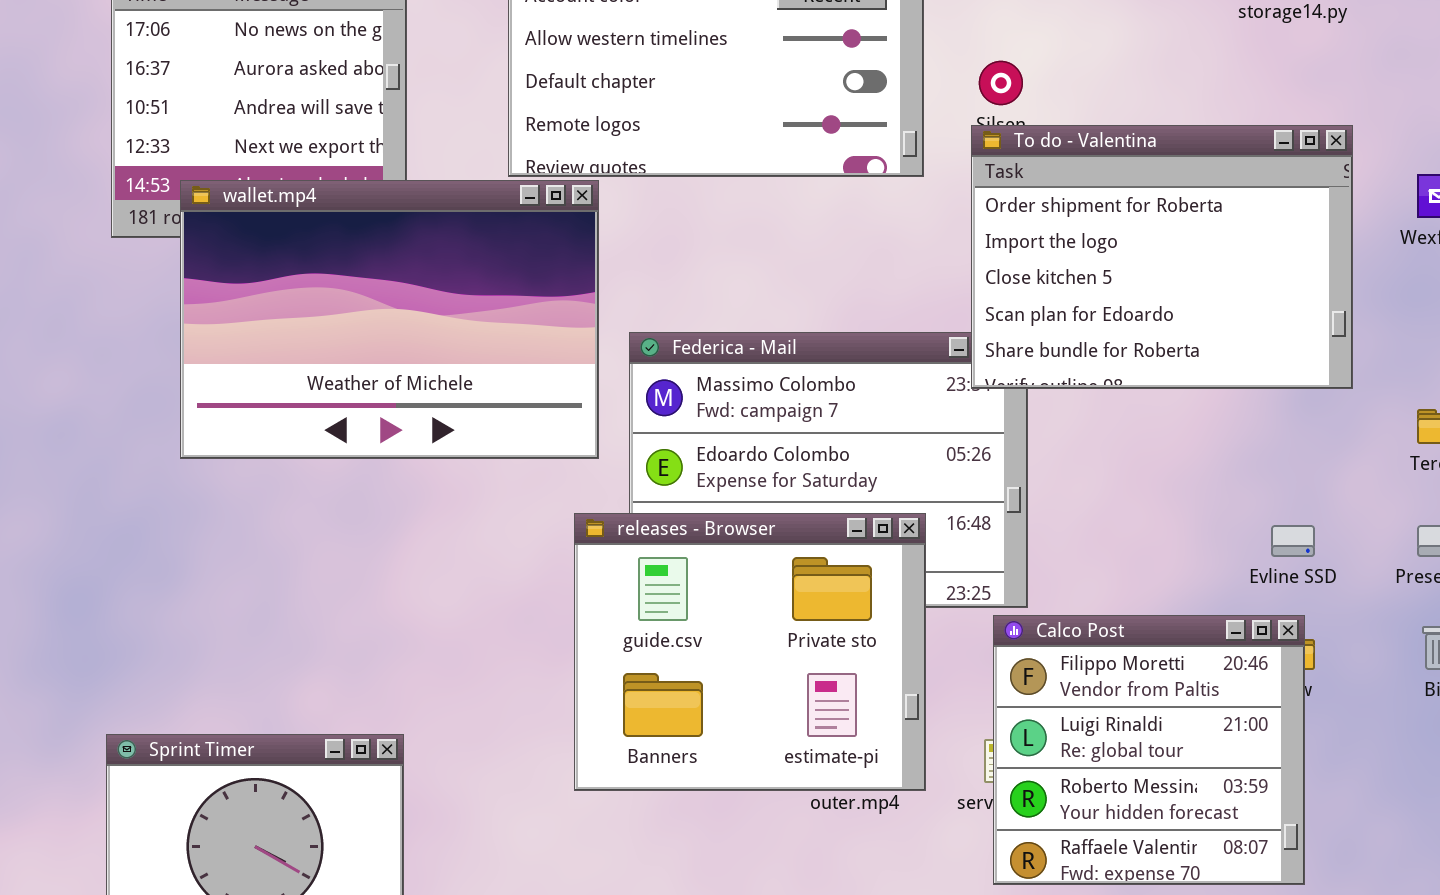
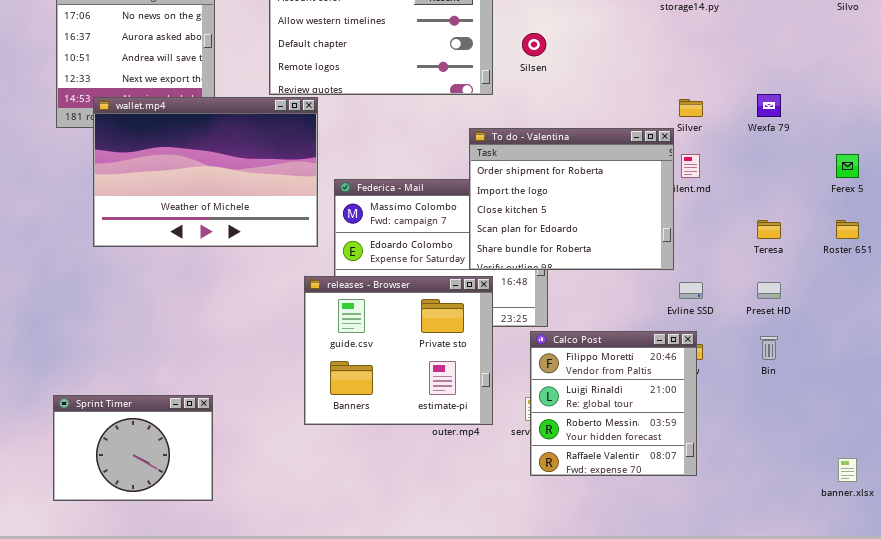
To do - Valentina: [971,125,1353,389] -> [469,128,674,270], moved

